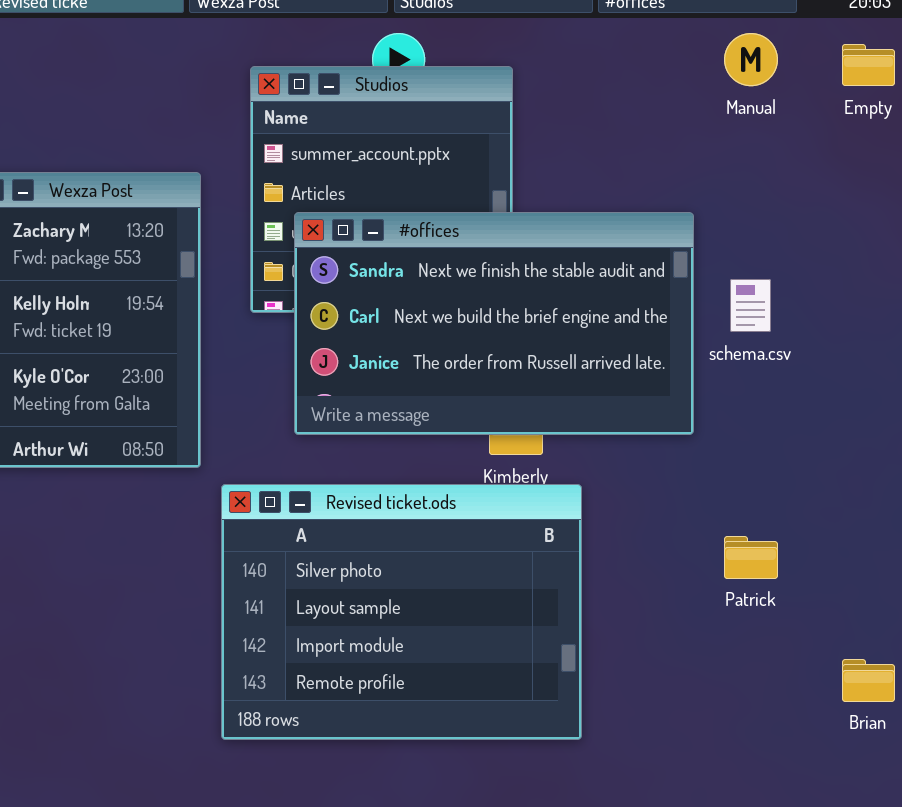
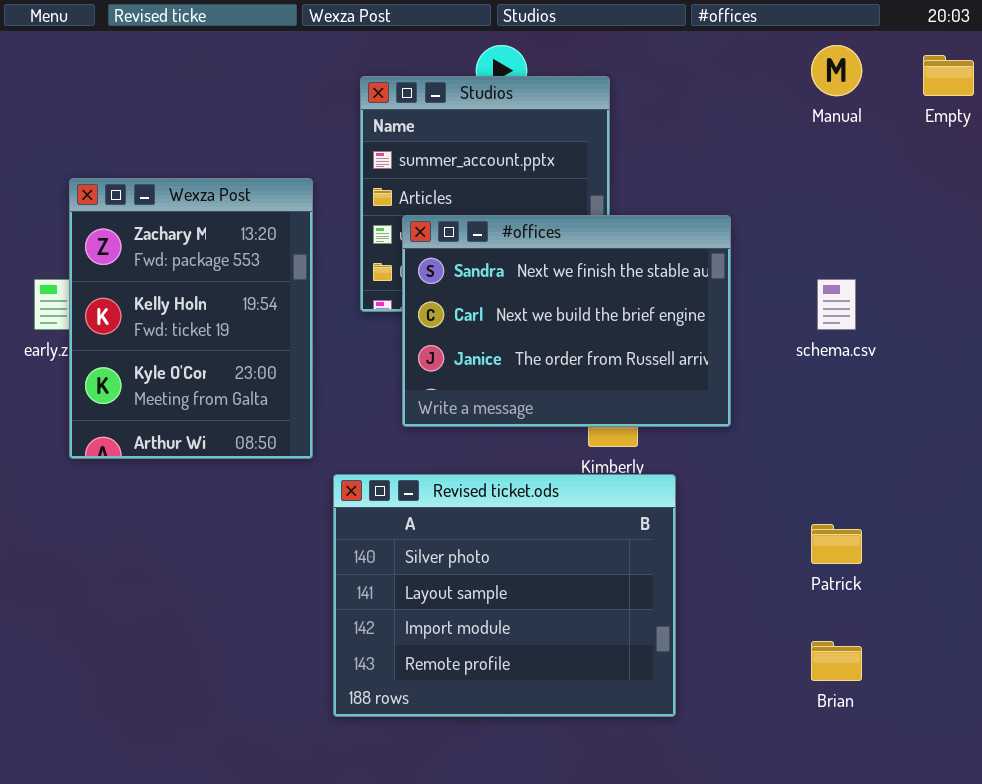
#offices: [294,212,694,435] -> [402,215,731,427], resized
Brian: [842,659,895,702] -> [811,641,862,681], moved

